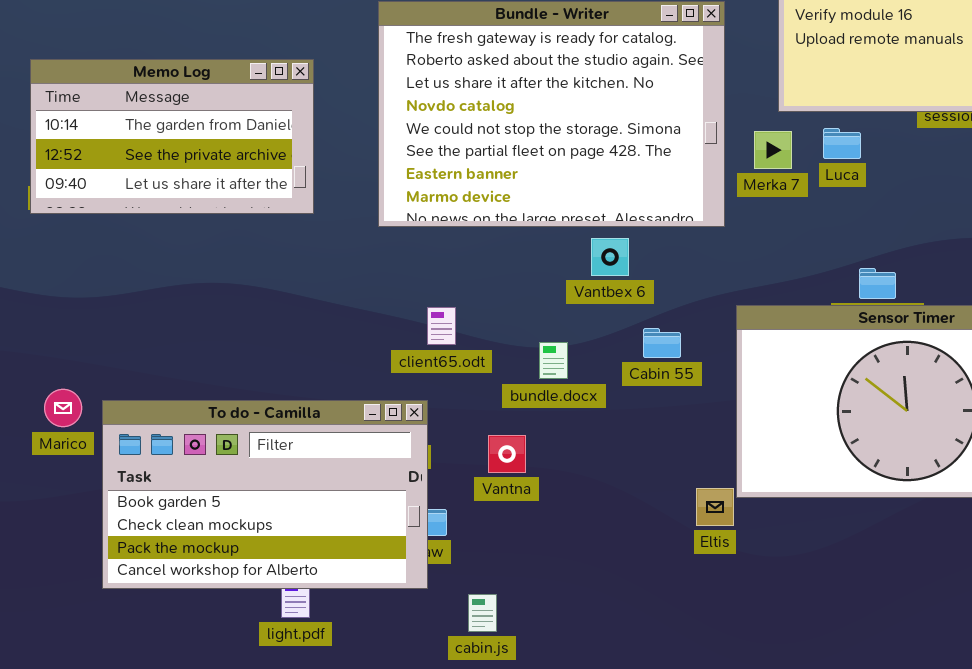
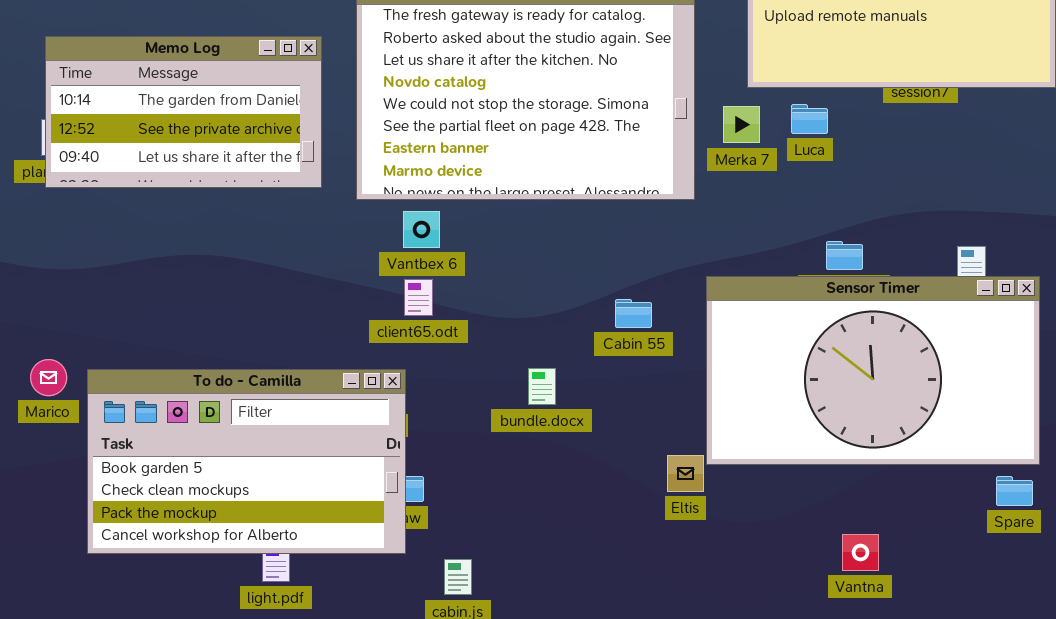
Memo Log: [30,59,314,214] -> [45,36,322,188], moved
Vantbex 6: [591,238,629,276] -> [403,211,440,248], moved
bundle.docx: [539,342,568,379] -> [528,368,556,405], moved
Vantna: [488,435,526,473] -> [842,534,879,571], moved

